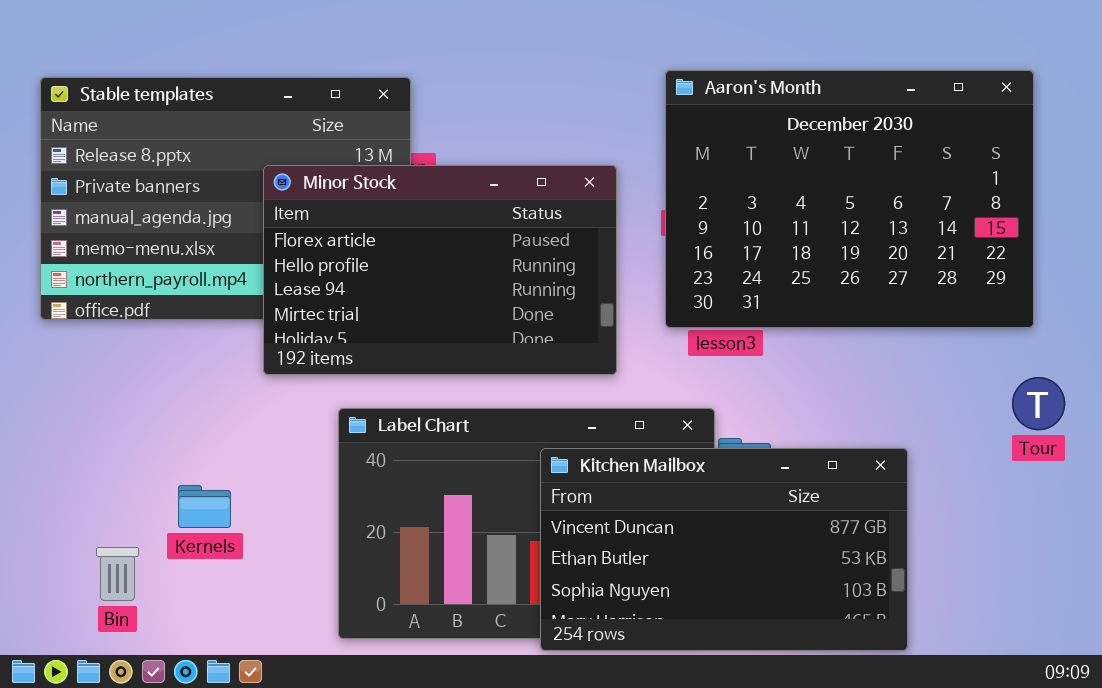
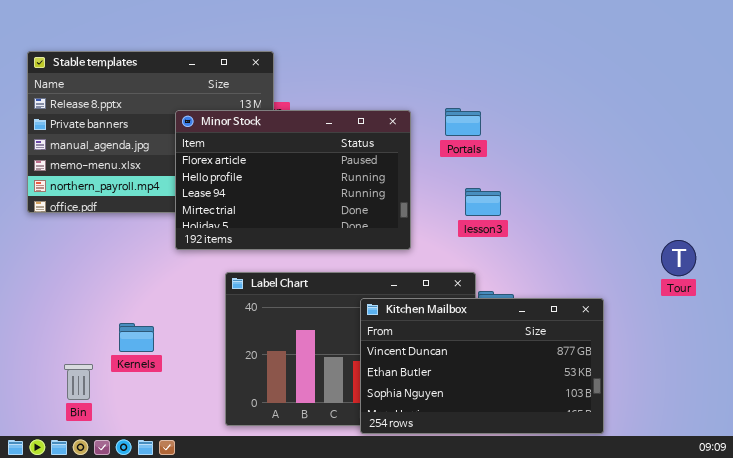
Aaron's Month: [665,70,1034,328] -> none, closed
Tour: [1012,377,1065,430] -> [661,240,696,276], moved

